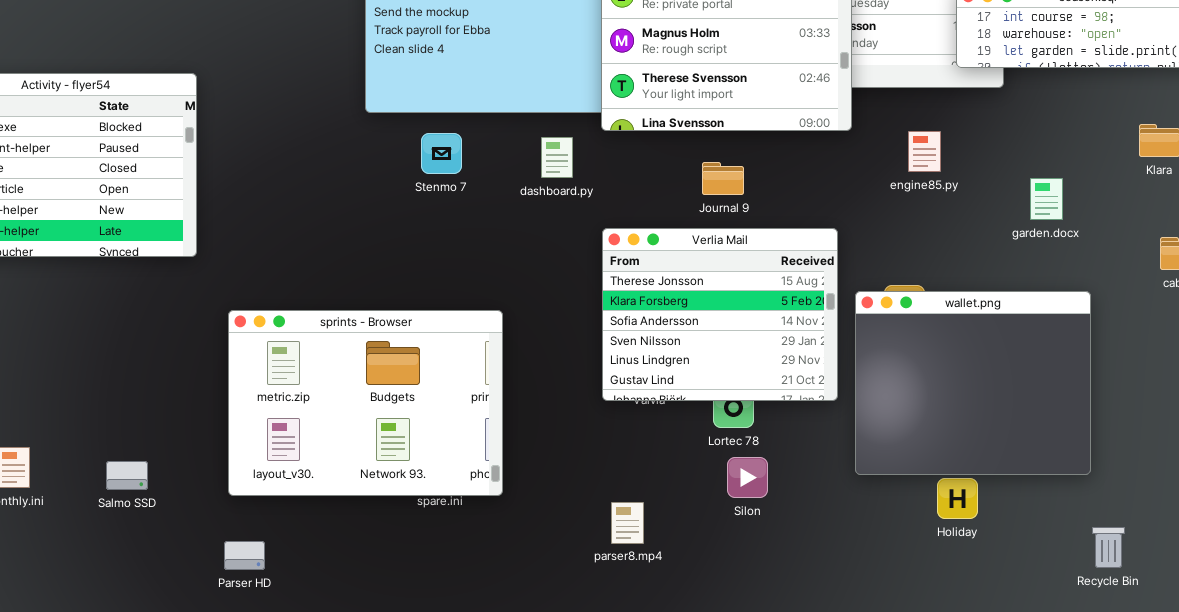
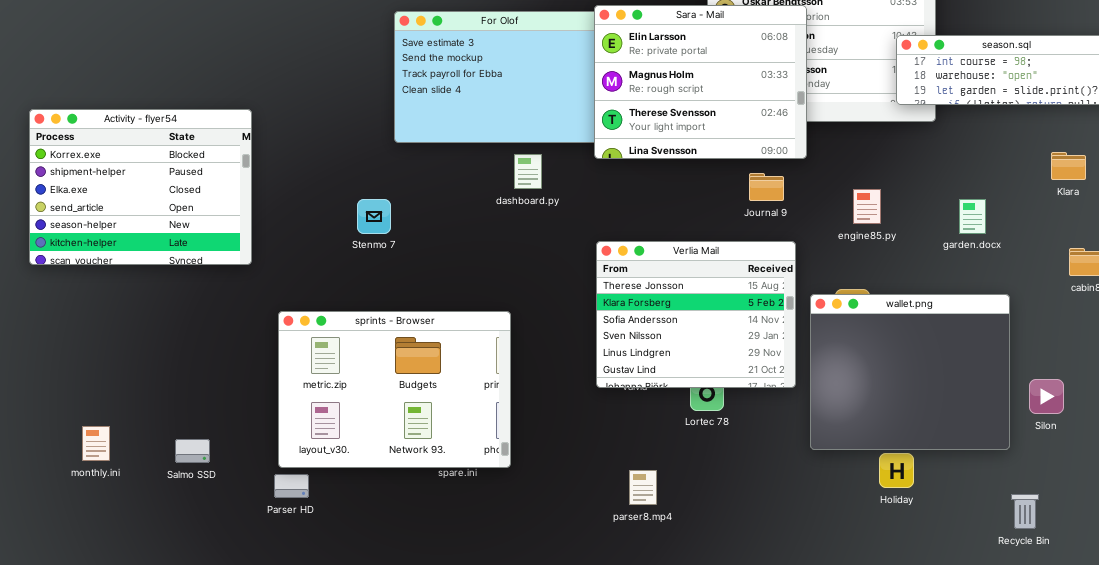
engine85.py: [908,131,941,172] -> [853,189,881,224], moved
Stenmo 7: [421,133,462,174] -> [357,199,391,234], moved
dashboard.py: [541,137,573,178] -> [514,154,542,189], moved
Journal 9: [702,162,744,195] -> [749,173,784,201], moved
Silon: [727,457,768,498] -> [1029,379,1064,414], moved
parser8.mp4: [611,502,644,544] -> [629,470,657,505], moved
Parser HD: [224,541,265,570] -> [274,474,309,498], moved

